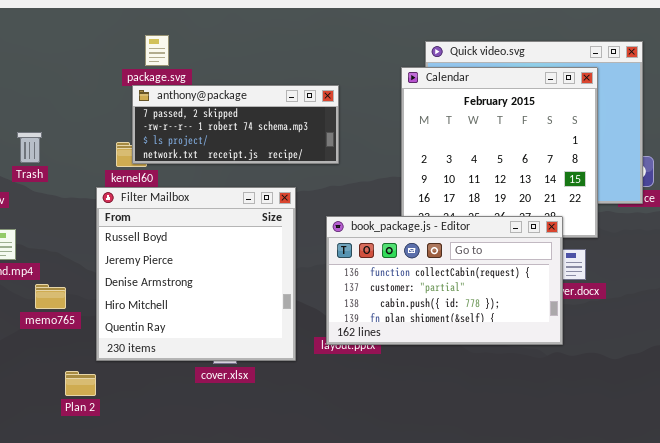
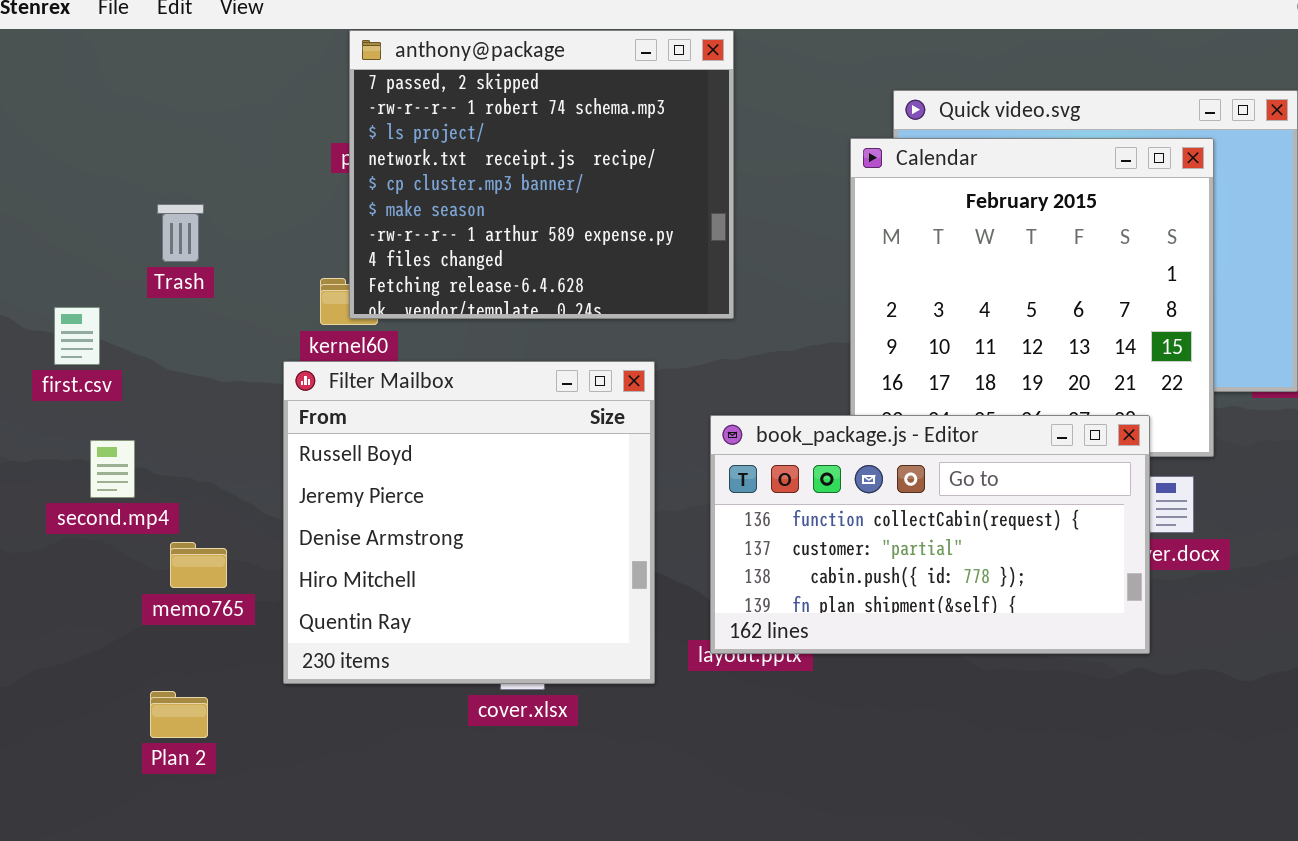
anthony@package: [132,85,339,164] -> [349,30,734,319], resized
Trash: [17,132,42,163] -> [157,204,204,262], moved
Plan 2: [65,371,96,396] -> [150,691,208,738], moved

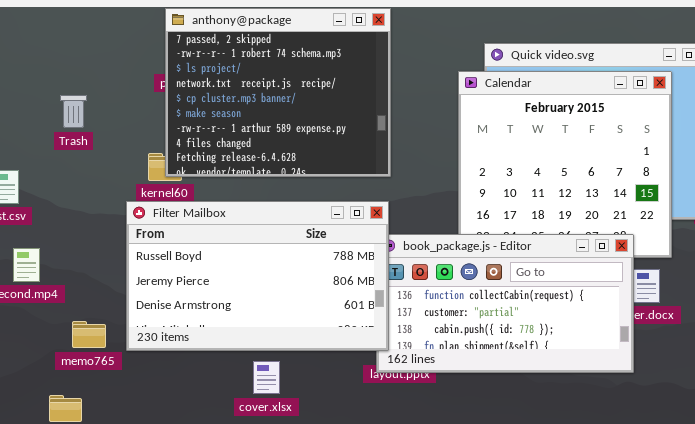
Trash: [157,204,204,262] -> [60,95,87,128], moved
Filter Mailbox: [283,361,655,684] -> [126,201,389,351], resized
memo765: [170,542,227,588] -> [72,321,106,348], moved

